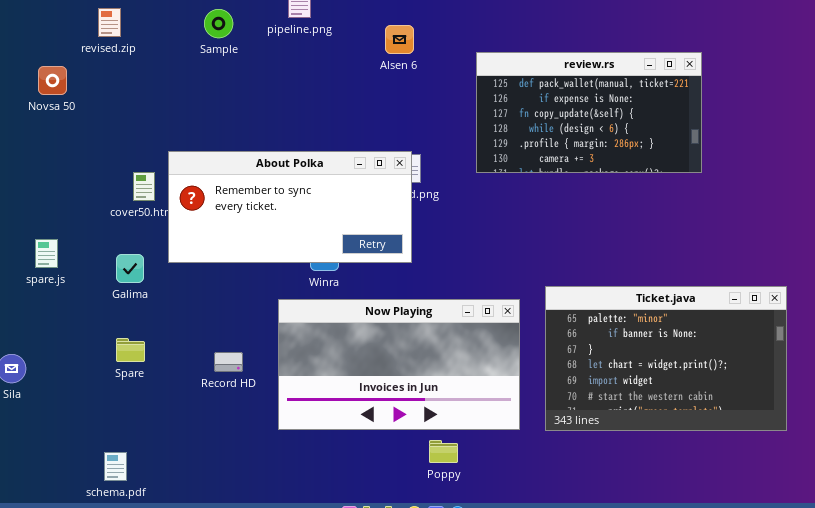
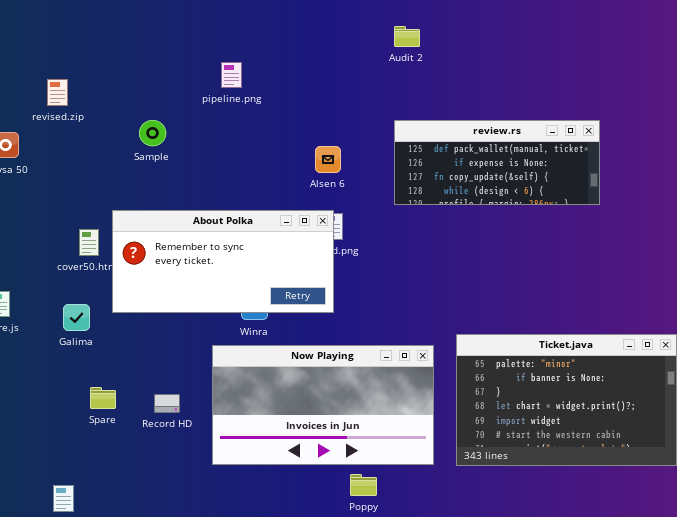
Sample: [204,9,233,38] -> [139,120,166,146], moved
Alsen 6: [385,25,414,54] -> [315,146,341,173], moved
review.rs: [476,52,702,173] -> [394,120,600,205], resized
Spare: [116,338,145,362] -> [90,387,116,409], moved

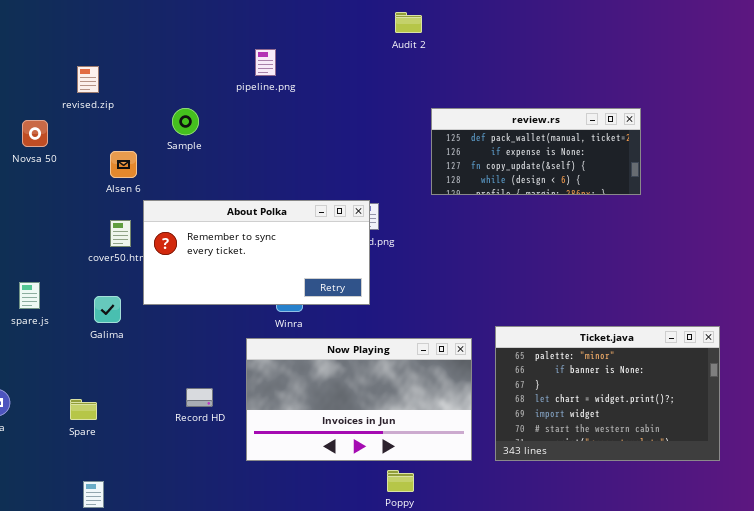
Audit 2: [394,26,420,47] -> [395,12,422,33], moved
Alsen 6: [315,146,341,173] -> [110,151,137,178], moved
Spare: [90,387,116,409] -> [70,399,97,420], moved

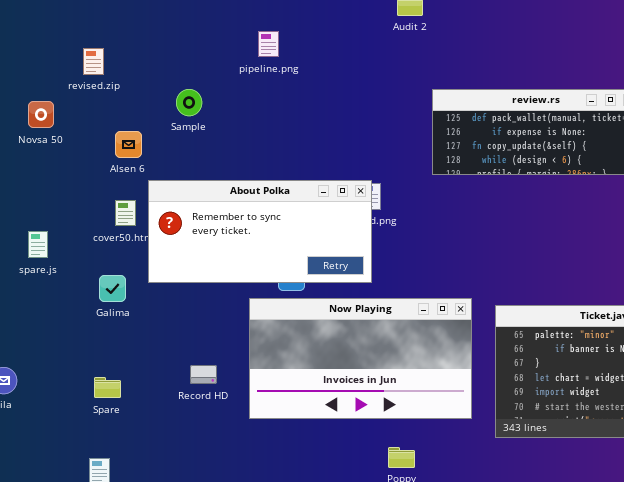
spare.js: [19,282,40,309] -> [28,231,48,258], moved
Now Playing: [246,338,472,461] -> [249,298,472,419], moved
Spare: [70,399,97,420] -> [94,377,121,398], moved

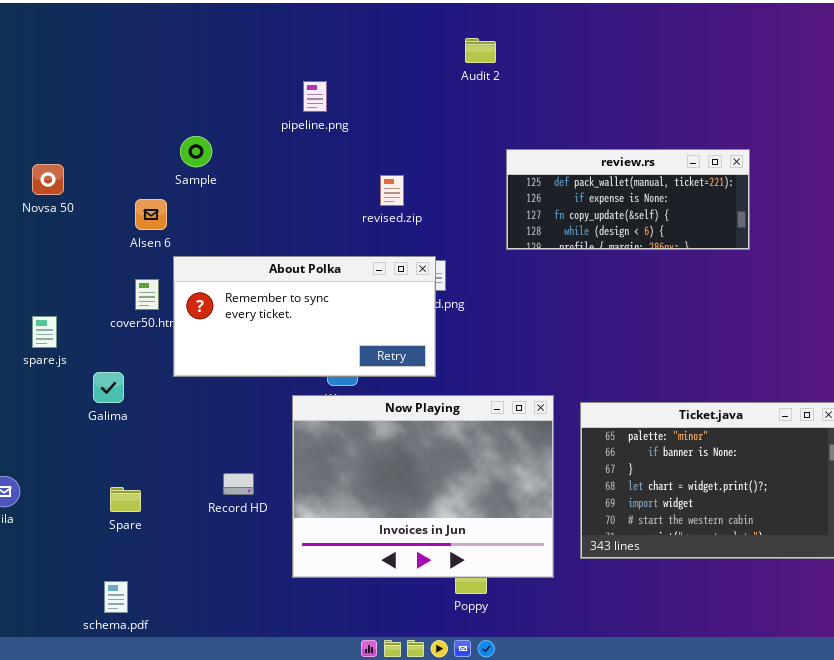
revised.zip: [83,48,104,75] -> [380,175,404,206], moved
Sample: [176,89,202,116] -> [180,136,212,167], moved
Galima: [99,275,126,302] -> [93,372,124,403], moved
Now Playing: [249,298,472,419] -> [292,395,554,578], resized

